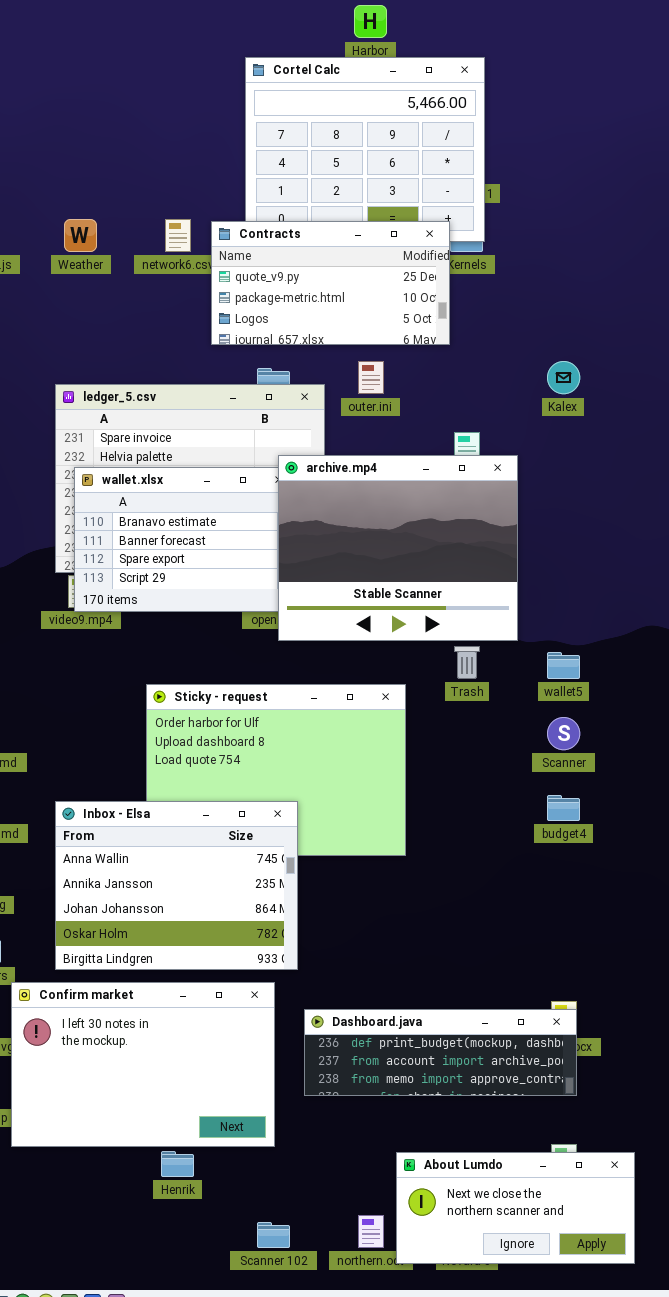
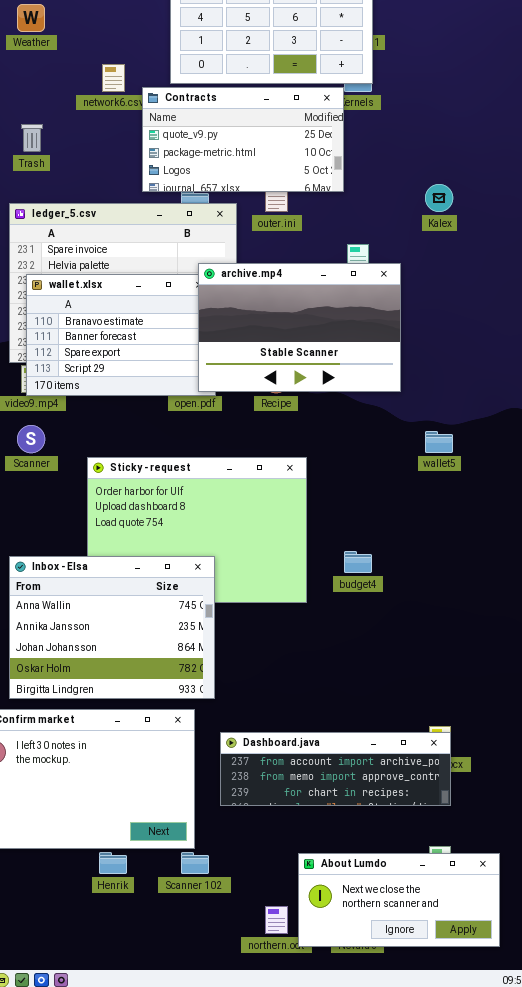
Weather: [64,219,97,252] -> [17,4,45,32], moved
Contracts: [211,221,450,345] -> [142,87,344,192], moved
archive.mp4: [278,455,518,641] -> [198,263,401,392], resized
Trash: [454,646,480,679] -> [21,124,43,152], moved
Scanner: [547,717,580,750] -> [17,425,45,453], moved
budget4: [547,795,580,821] -> [344,551,372,573], moved
Dashboard.java: [304,1009,577,1096] -> [220,732,451,806], scrolled down 1 row
Scanner 102: [257,1222,290,1248] -> [181,852,209,874], moved

